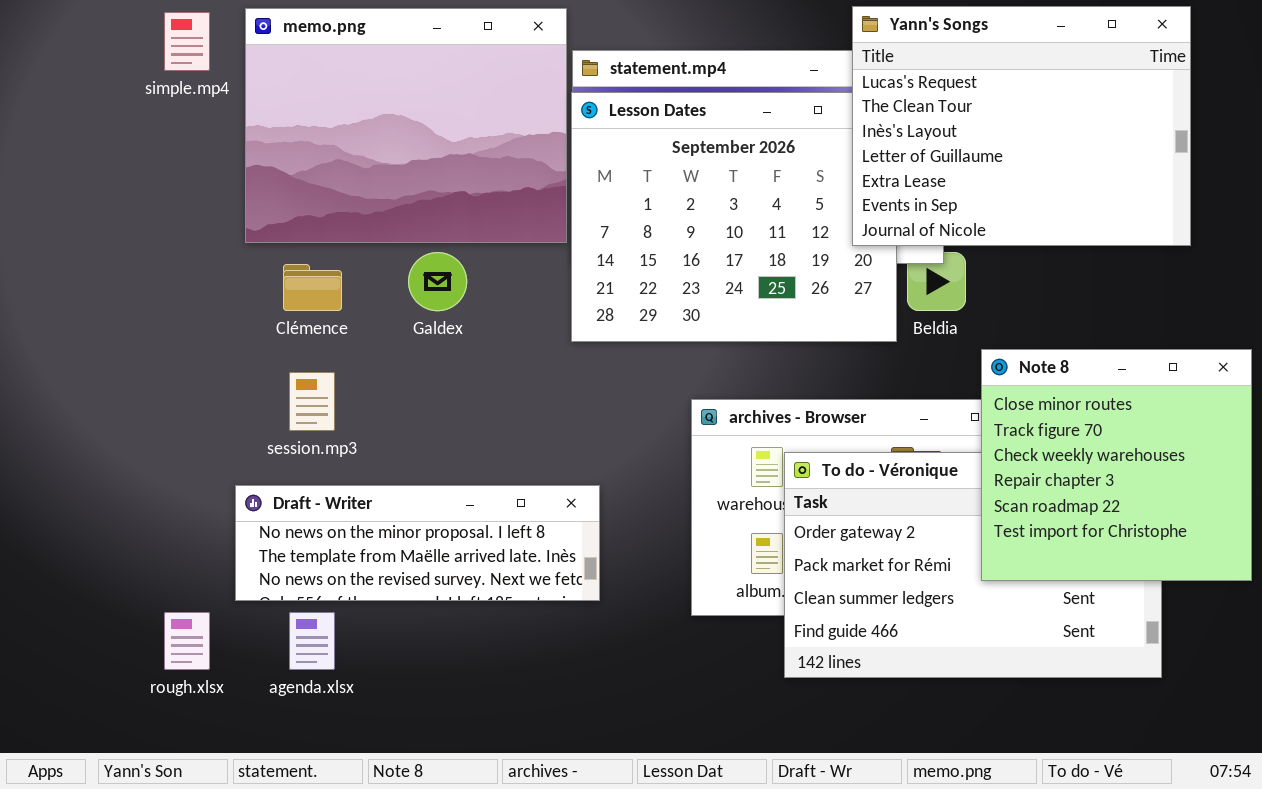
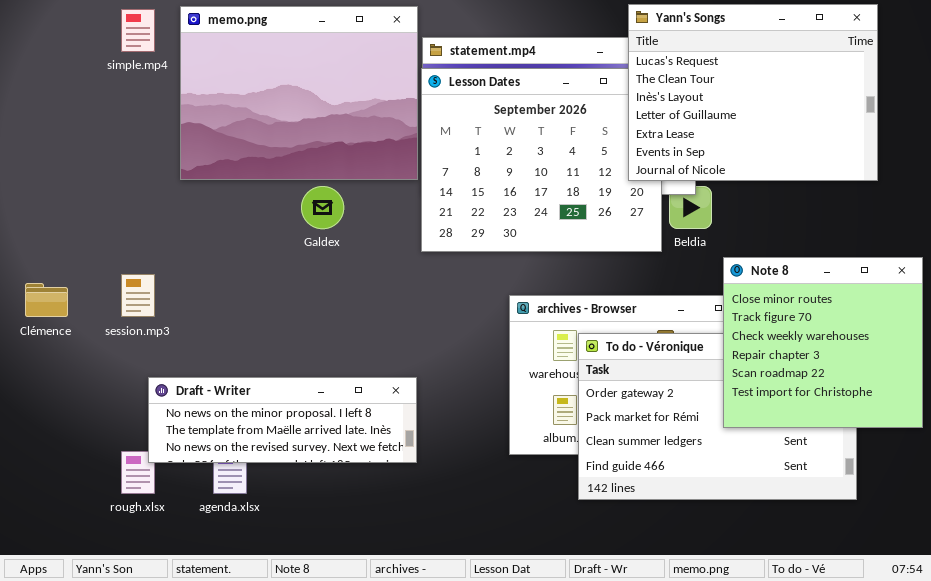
Clémence: [283,264,342,311] -> [25,283,68,317], moved
session.mp3: [289,372,335,431] -> [121,274,155,317], moved
Draft - Writer: [235,485,600,601] -> [148,377,417,463], moved

